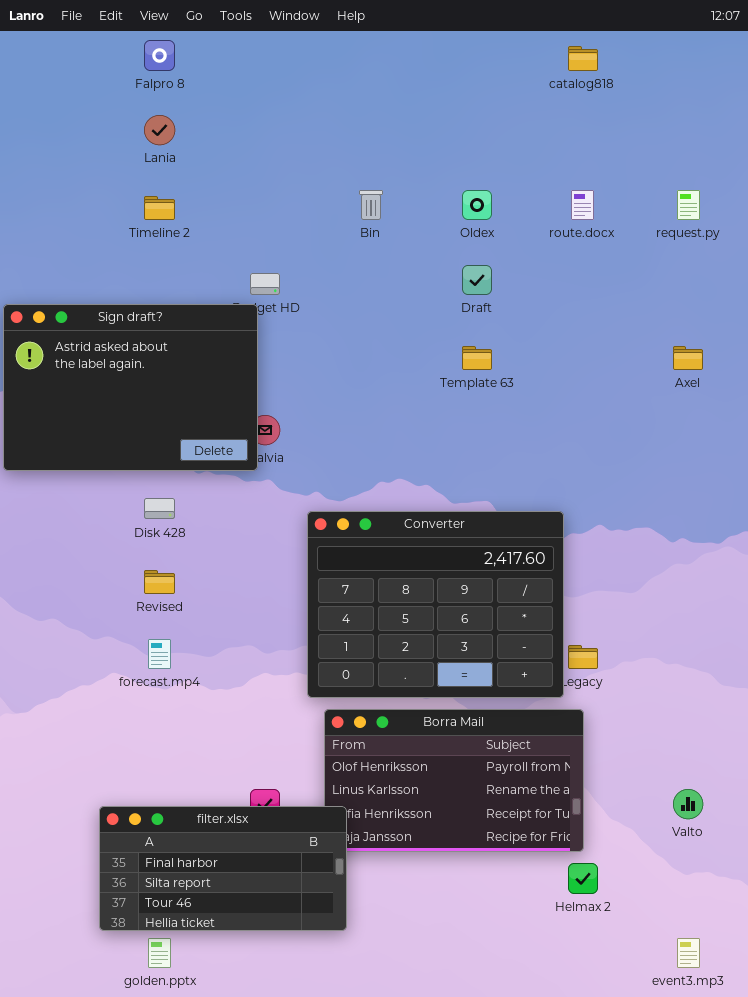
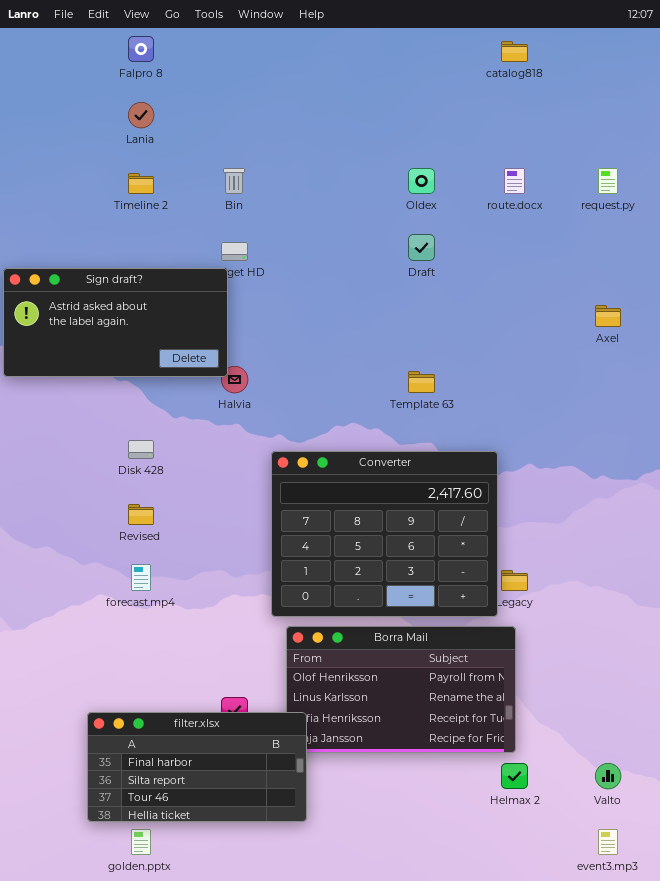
Bin: [359,190,383,220] -> [223,168,245,194], moved
Sign draft?: [3,304,258,471] -> [3,268,228,377], resized
Template 63: [462,346,492,370] -> [408,371,435,393], moved
Valto: [673,789,703,819] -> [595,763,621,789], moved

